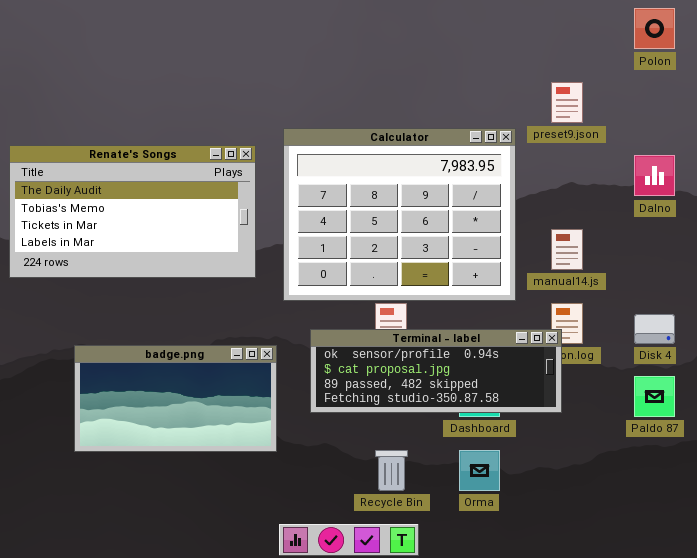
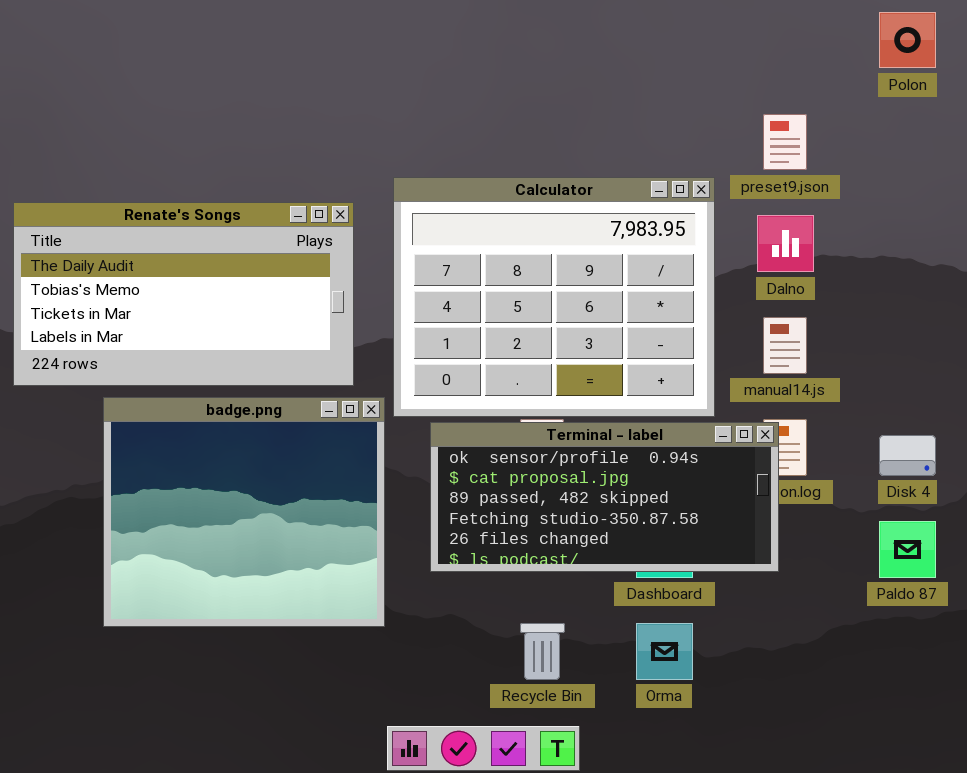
Dalno: [634,155,675,196] -> [757,215,814,272], moved
Terminal - label: [310,329,562,413] -> [430,422,779,572], resized
badge.png: [74,345,277,452] -> [103,397,385,627], resized

